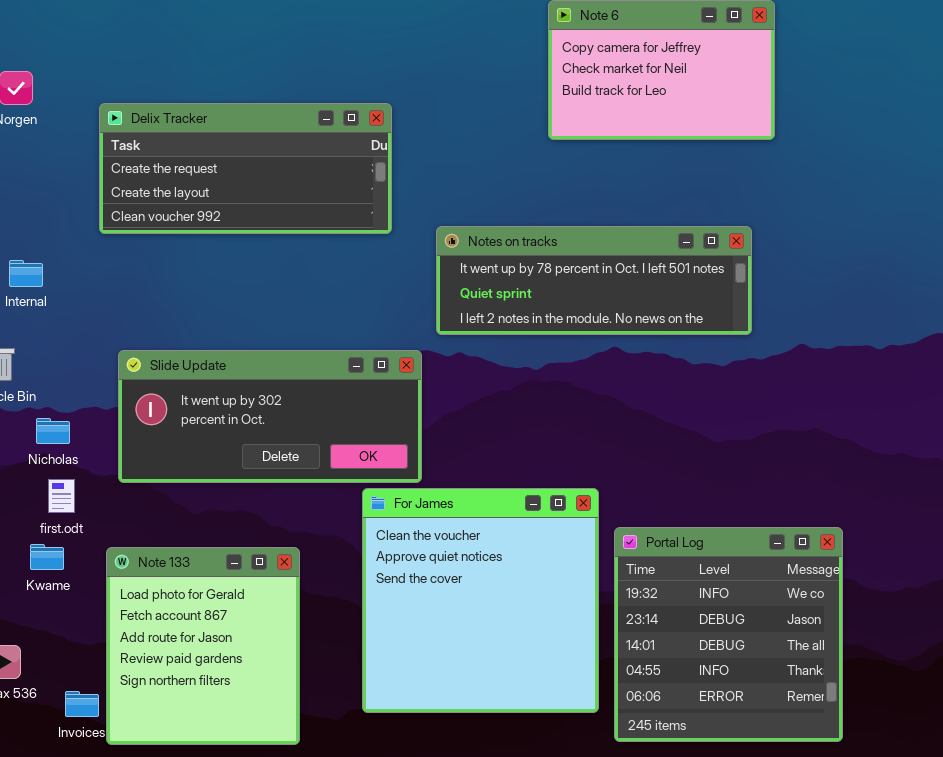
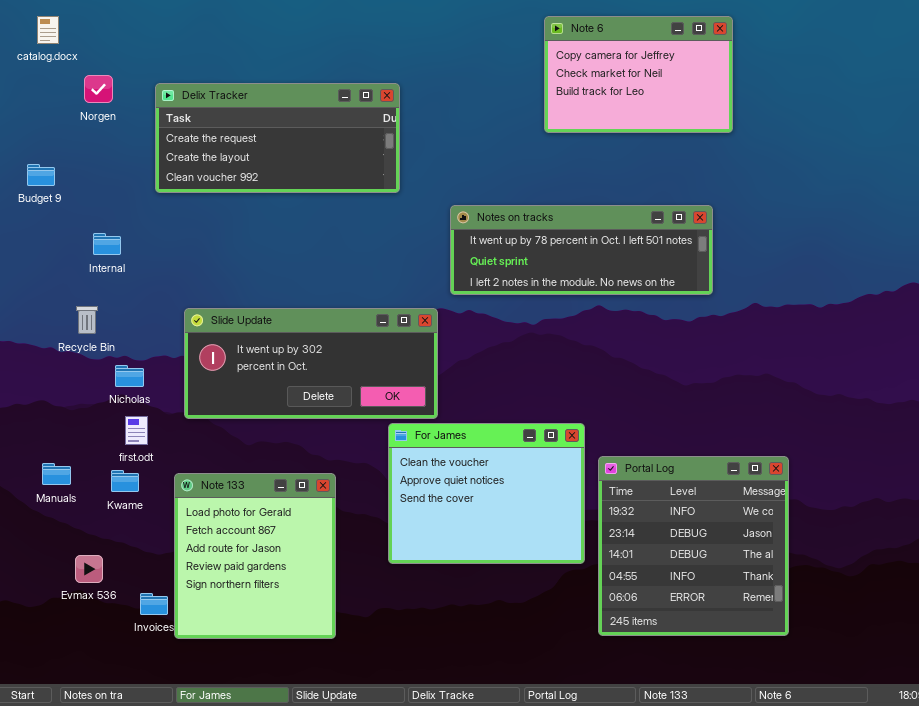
Delix Tracker: [99,103,392,234] -> [155,83,400,193], moved
For James: [362,488,599,713] -> [388,423,585,564], resized

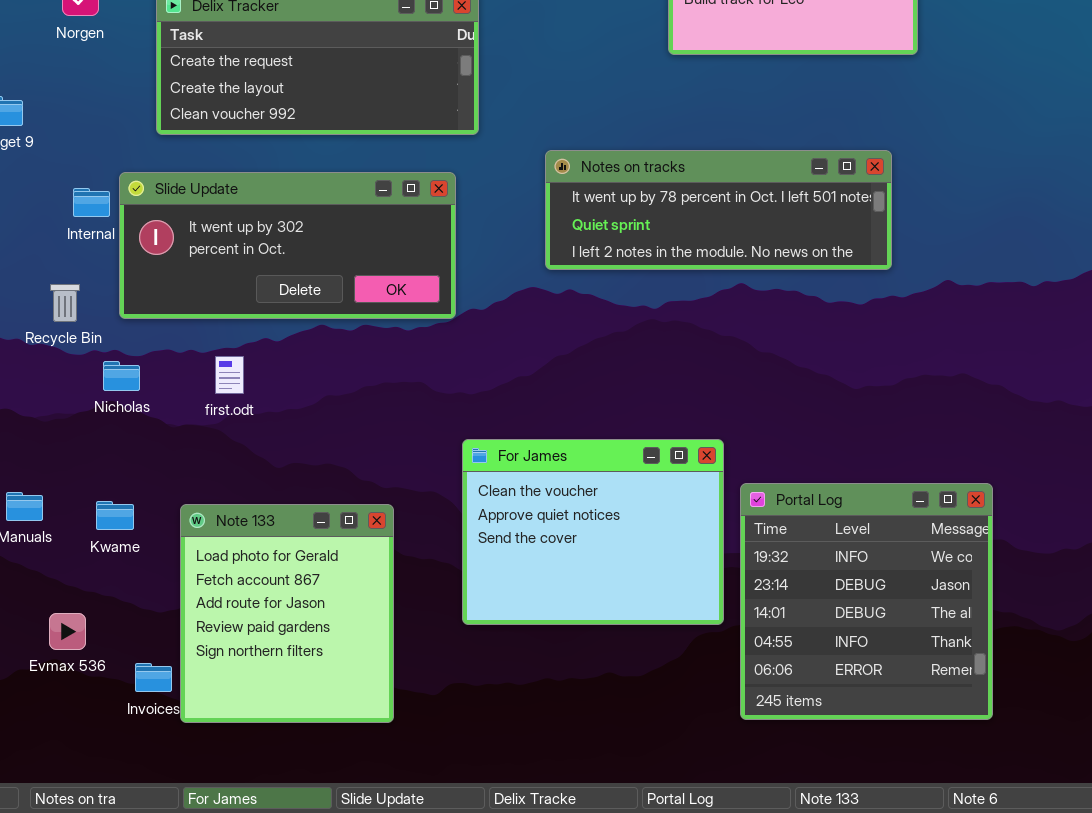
Slide Update: [184,308,438,419] -> [119,172,456,319], moved
first.odt: [125,416,148,445] -> [215,356,244,394], moved

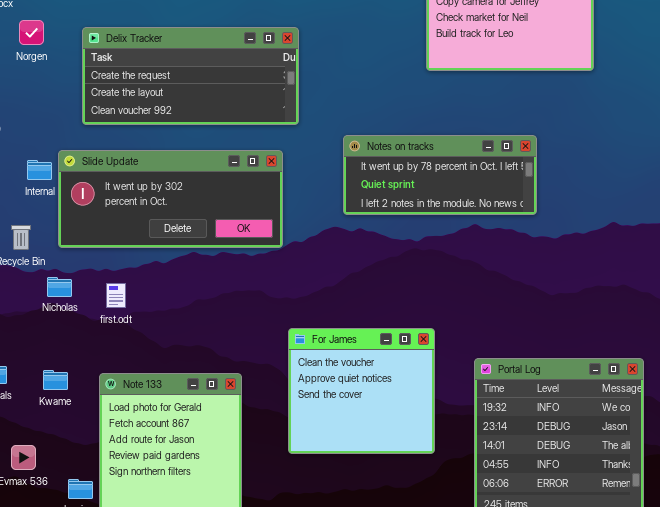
Notes on tracks: [545,150,892,270] -> [343,135,537,215], resized
first.odt: [215,356,244,394] -> [106,283,126,308], moved
For James: [462,439,724,625] -> [288,328,435,454], resized

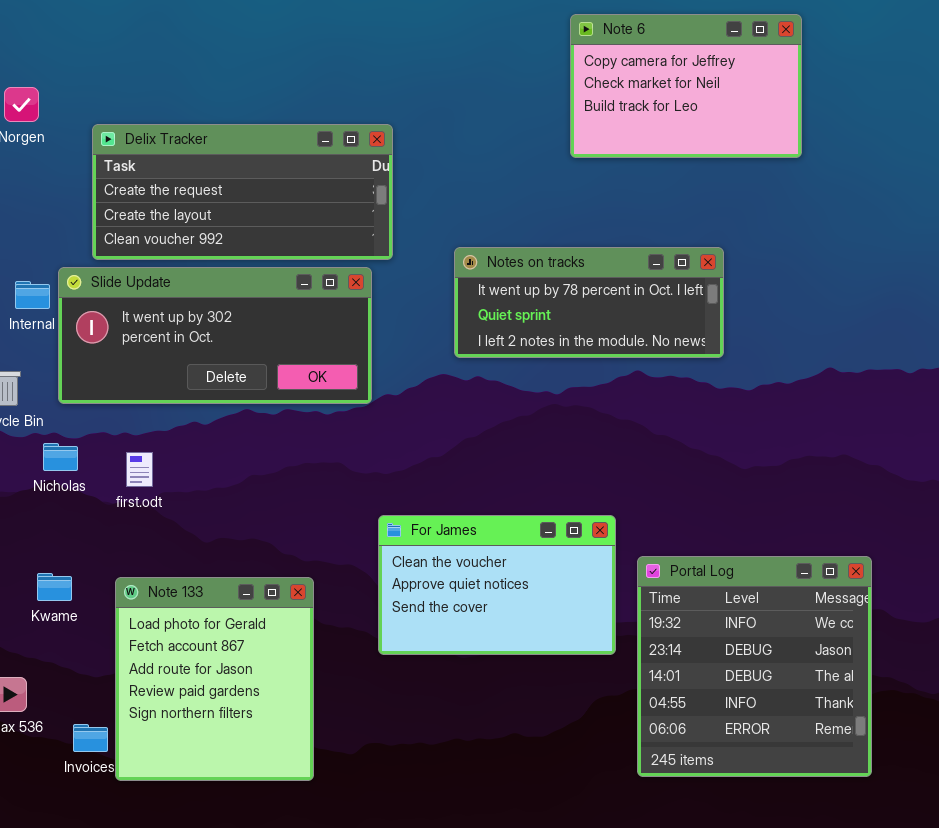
Delix Tracker: [82,27,299,125] -> [92,124,393,260], moved
For James: [288,328,435,454] -> [378,515,616,655], resized

